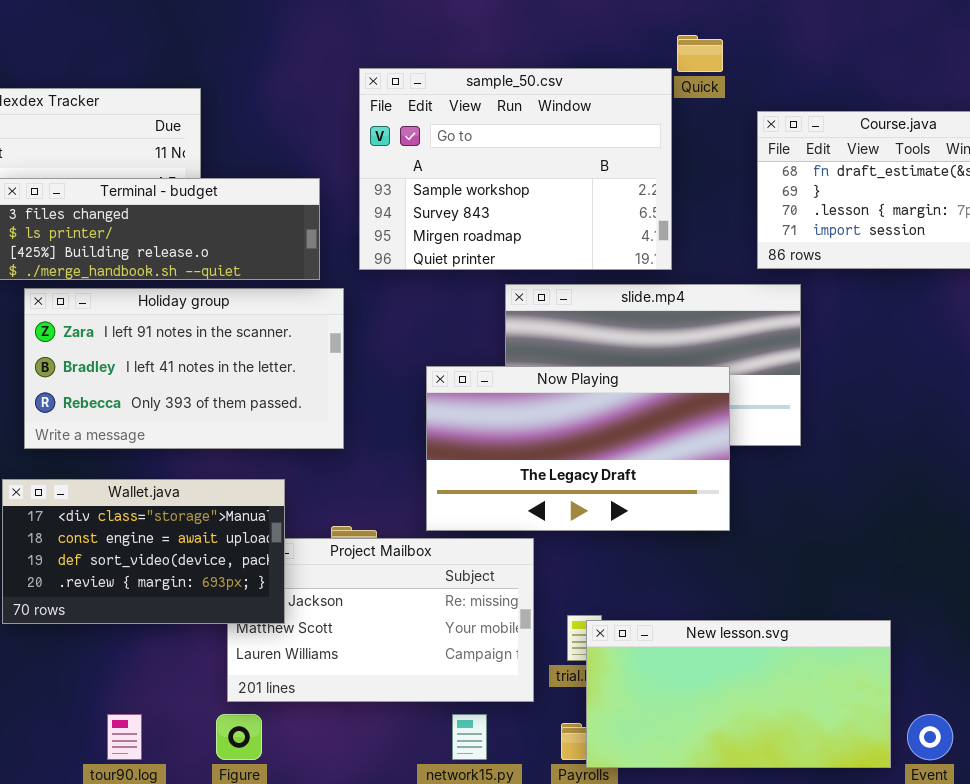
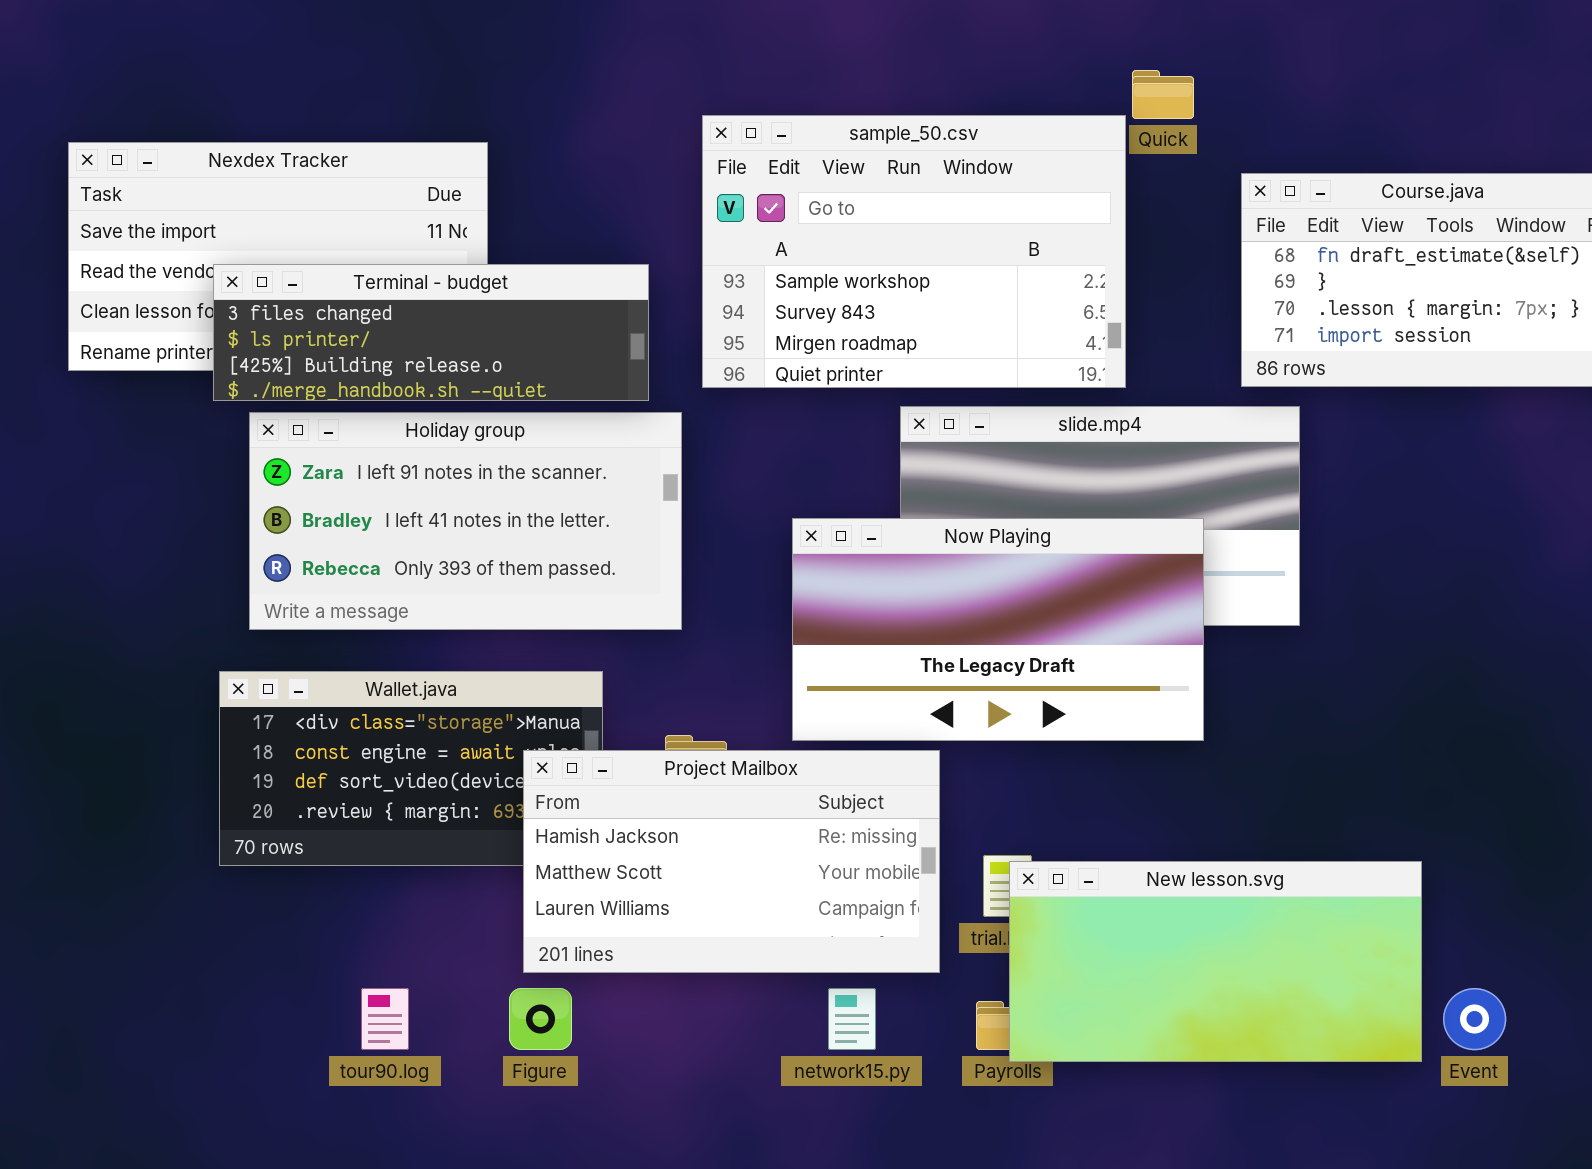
Project Mailbox: [227,538,534,702] -> [523,750,940,973], raised

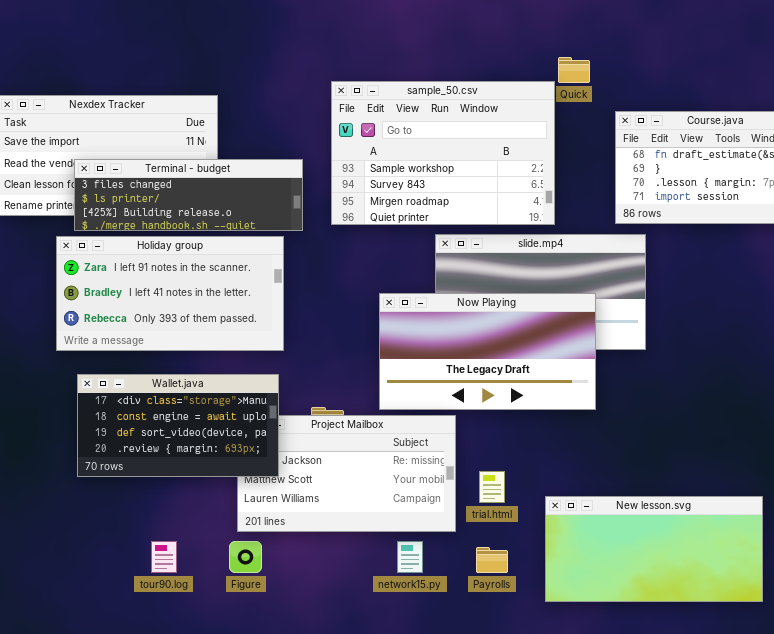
Holiday group: [249,412,682,630] -> [56,236,284,351], moved
Wallet.java: [219,671,603,866] -> [77,374,279,477], raised
New lesson.svg: [1009,861,1422,1062] -> [545,496,763,602], moved

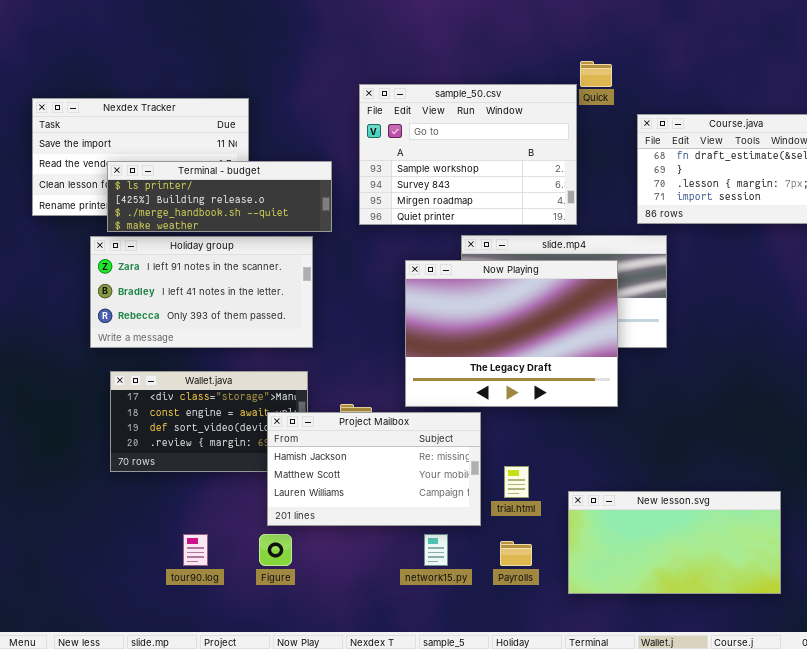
Terminal - budget: [74,159,303,231] -> [107,161,332,232], scrolled down 1 row
Now Playing: [379,293,596,410] -> [405,260,618,407], resized
Project Mailbox: [237,415,456,532] -> [267,412,481,526], raised

